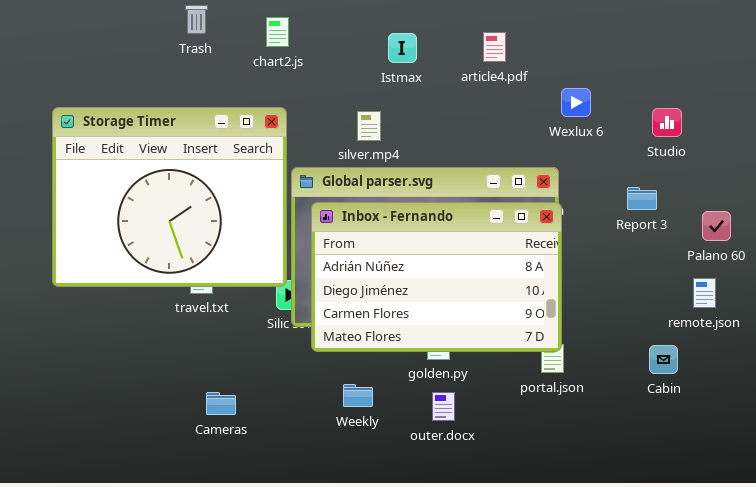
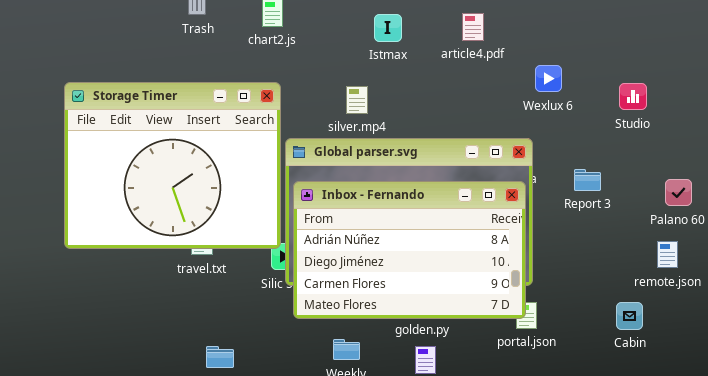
Report 3: [627,187,657,210] -> [574,169,601,191], moved
Inbox - Fernando: [311,202,562,352] -> [293,181,526,319], moved

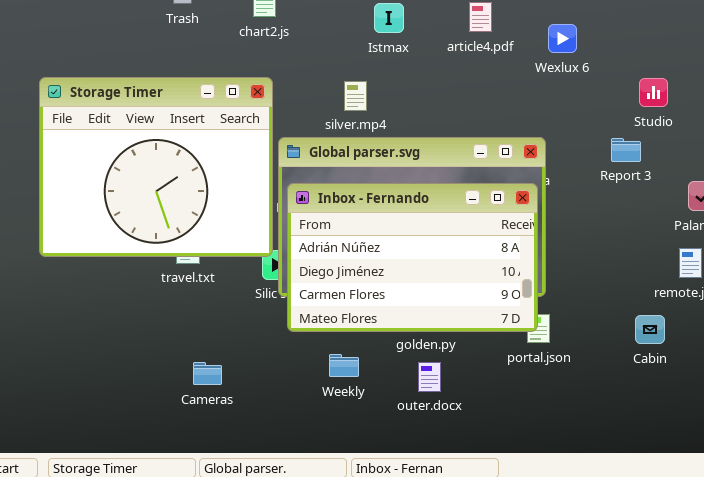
Wexlux 6: [535,65,562,92] -> [548,24,577,53], moved
Report 3: [574,169,601,191] -> [611,138,641,162], moved

